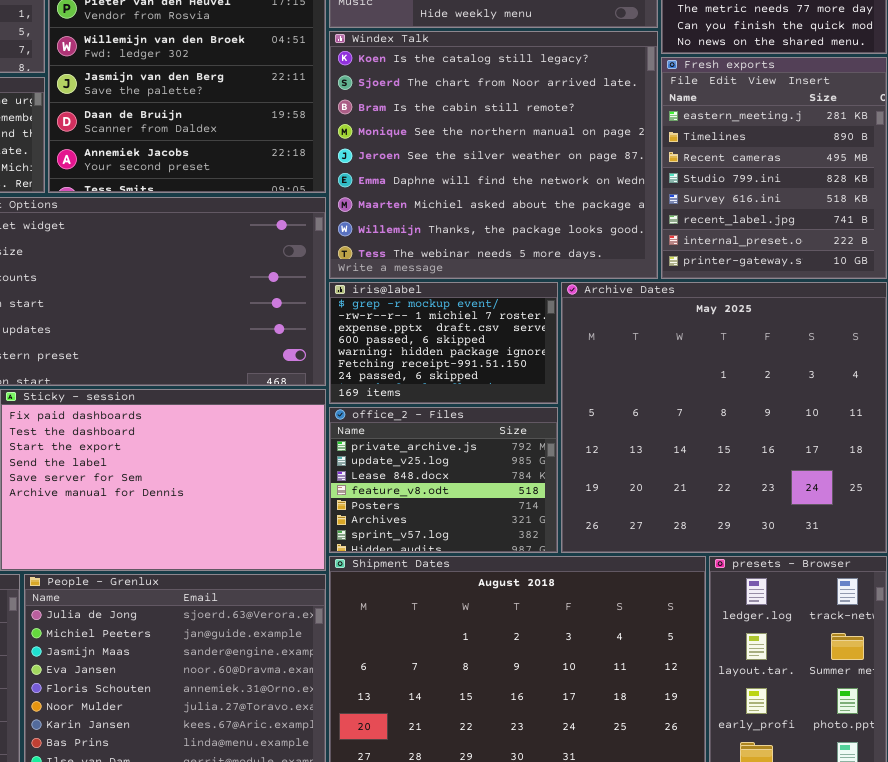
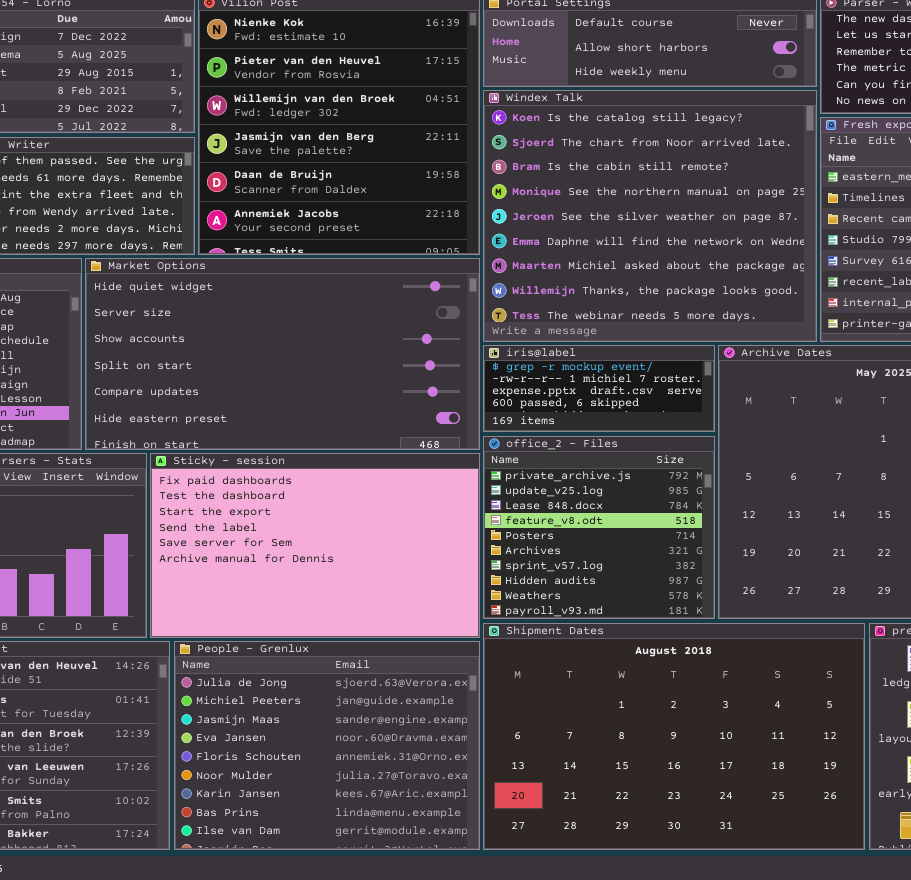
iris@label: [329,282,558,404] -> [483,345,715,432], resized
office_2 - Files: [329,407,558,553] -> [483,436,715,619], resized

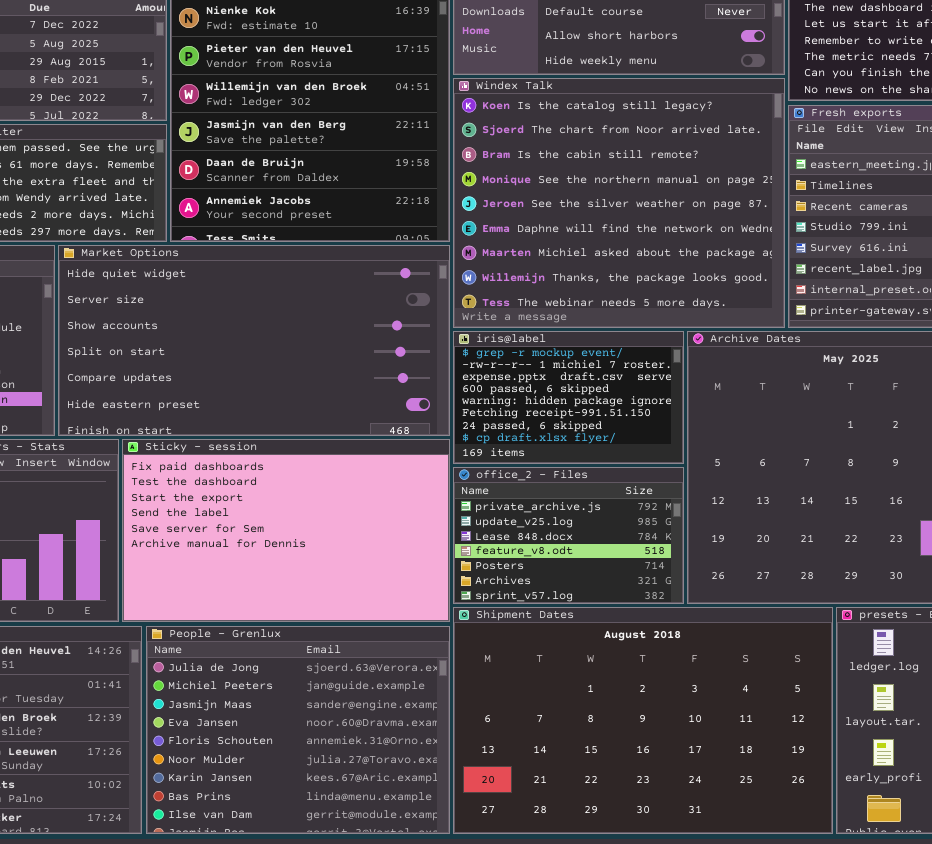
iris@label: [483,345,715,432] -> [453,331,684,464], resized
office_2 - Files: [483,436,715,619] -> [453,467,684,604], resized

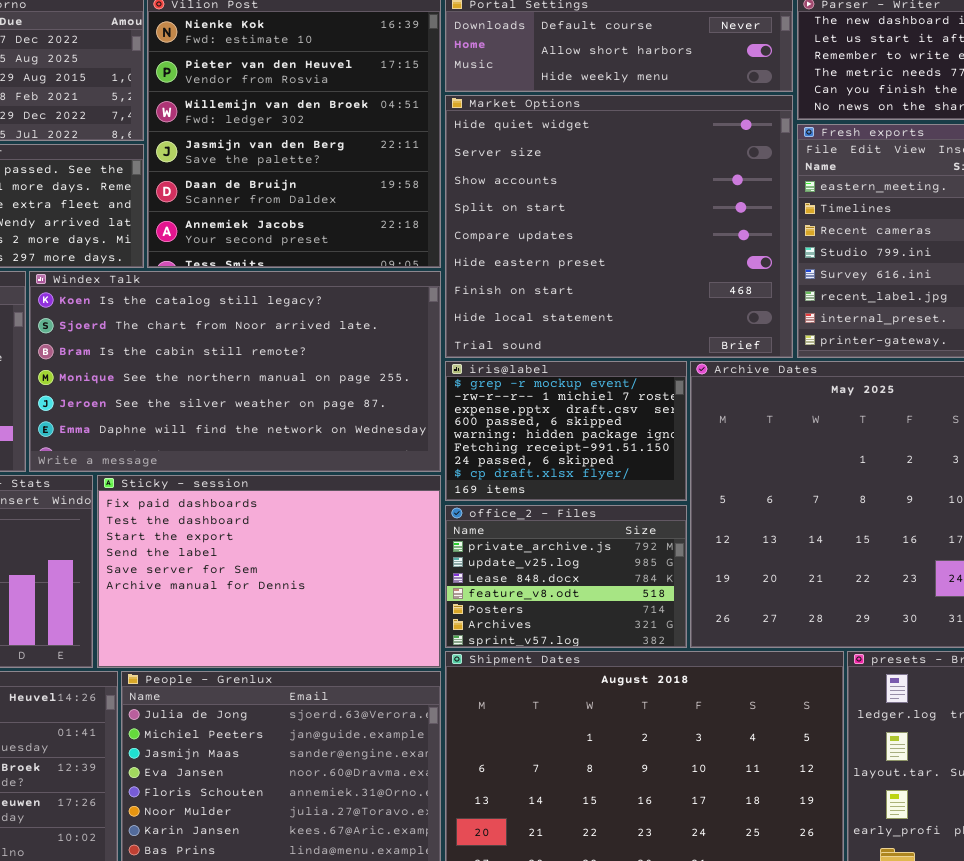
Windex Talk: [453,78,785,328] -> [29,271,441,472], moved, resized
Market Options: [58,245,450,436] -> [445,95,793,358], moved, resized

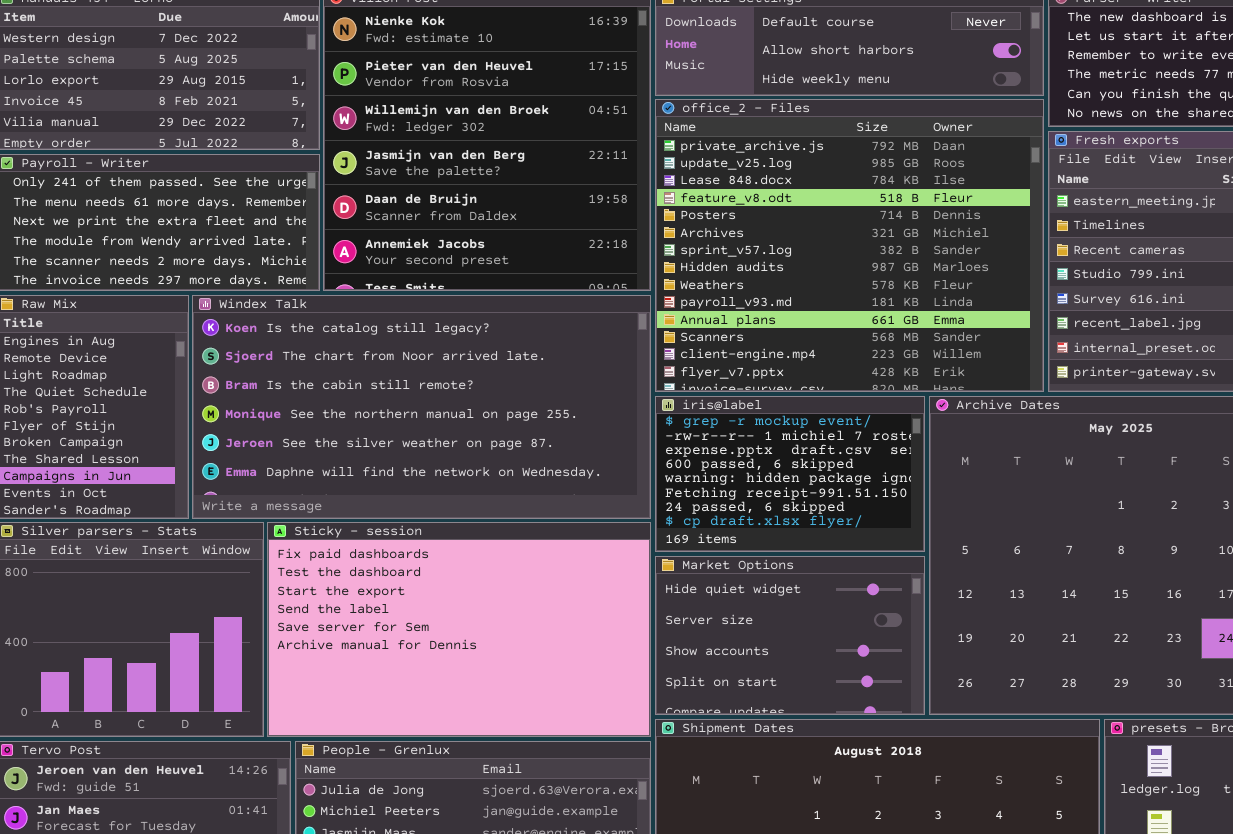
Market Options: [445,95,793,358] -> [655,556,925,715], moved, resized
office_2 - Files: [445,505,687,648] -> [655,99,1044,392], moved, resized

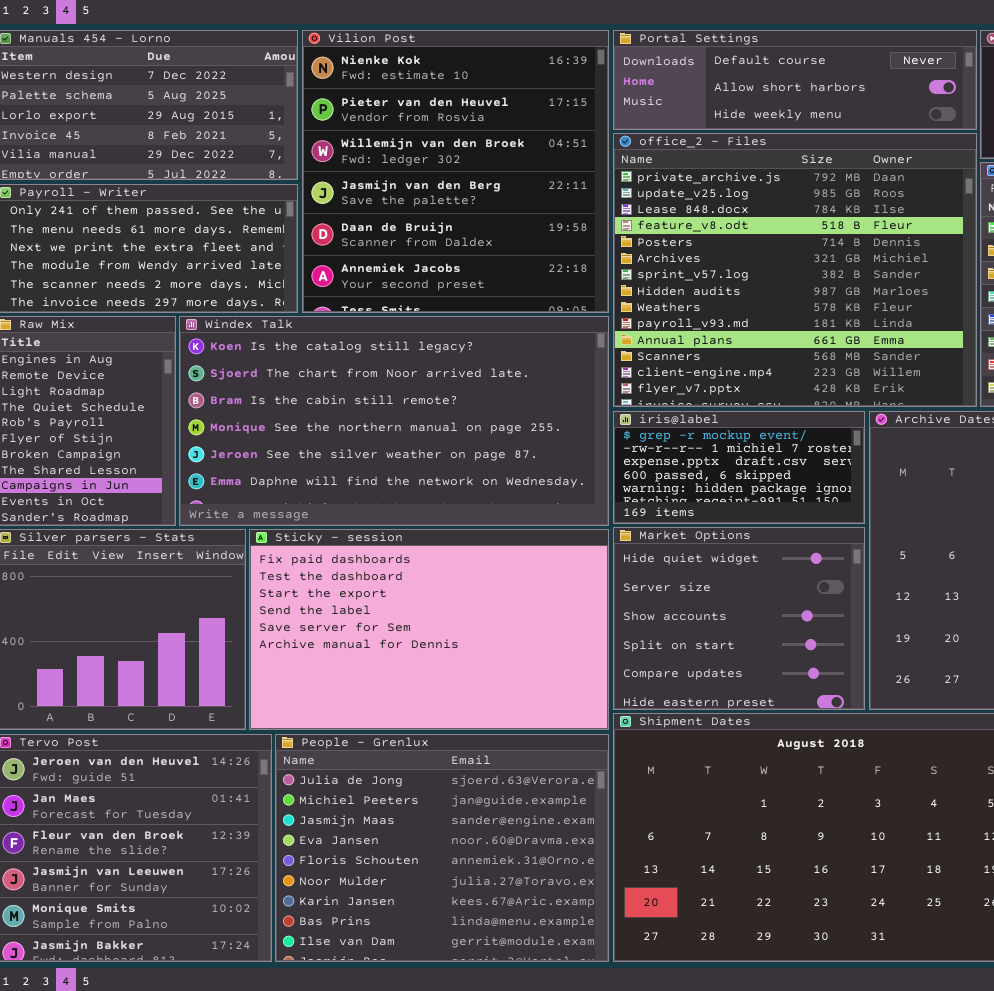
iris@label: [655,396,925,552] -> [613,411,865,524], resized
Market Options: [655,556,925,715] -> [613,527,865,710], resized

